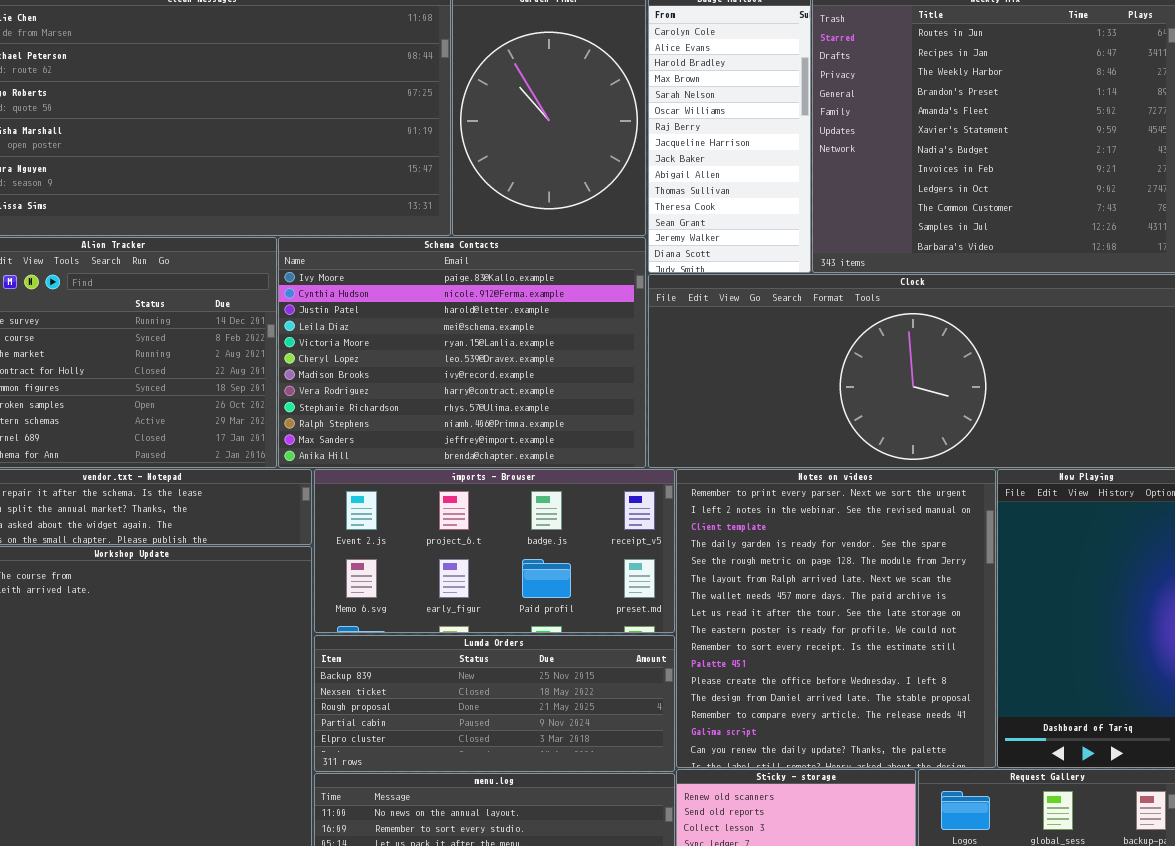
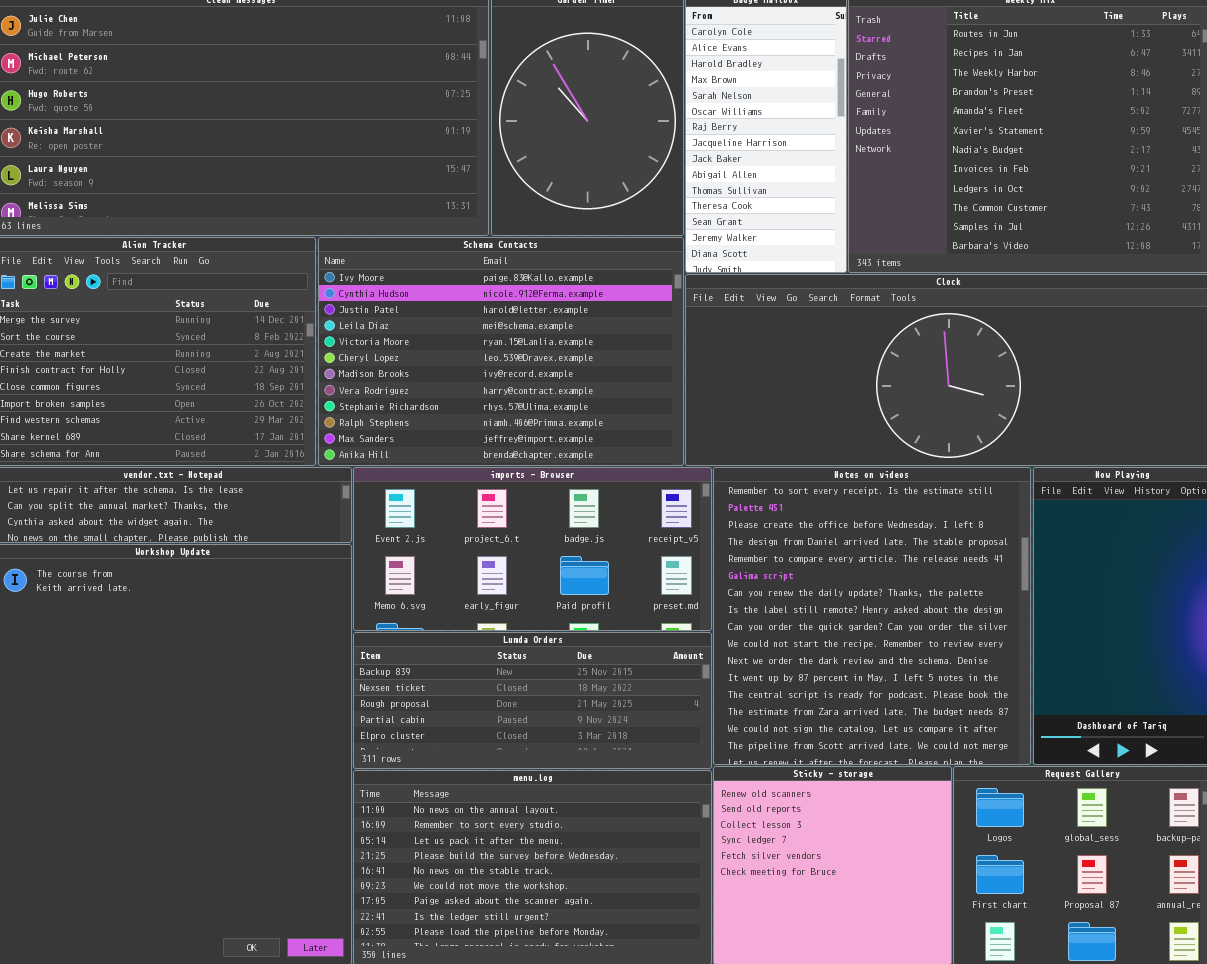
Notes on videos: [676,469,996,768] -> [713,467,1031,765], scrolled down 9 rows

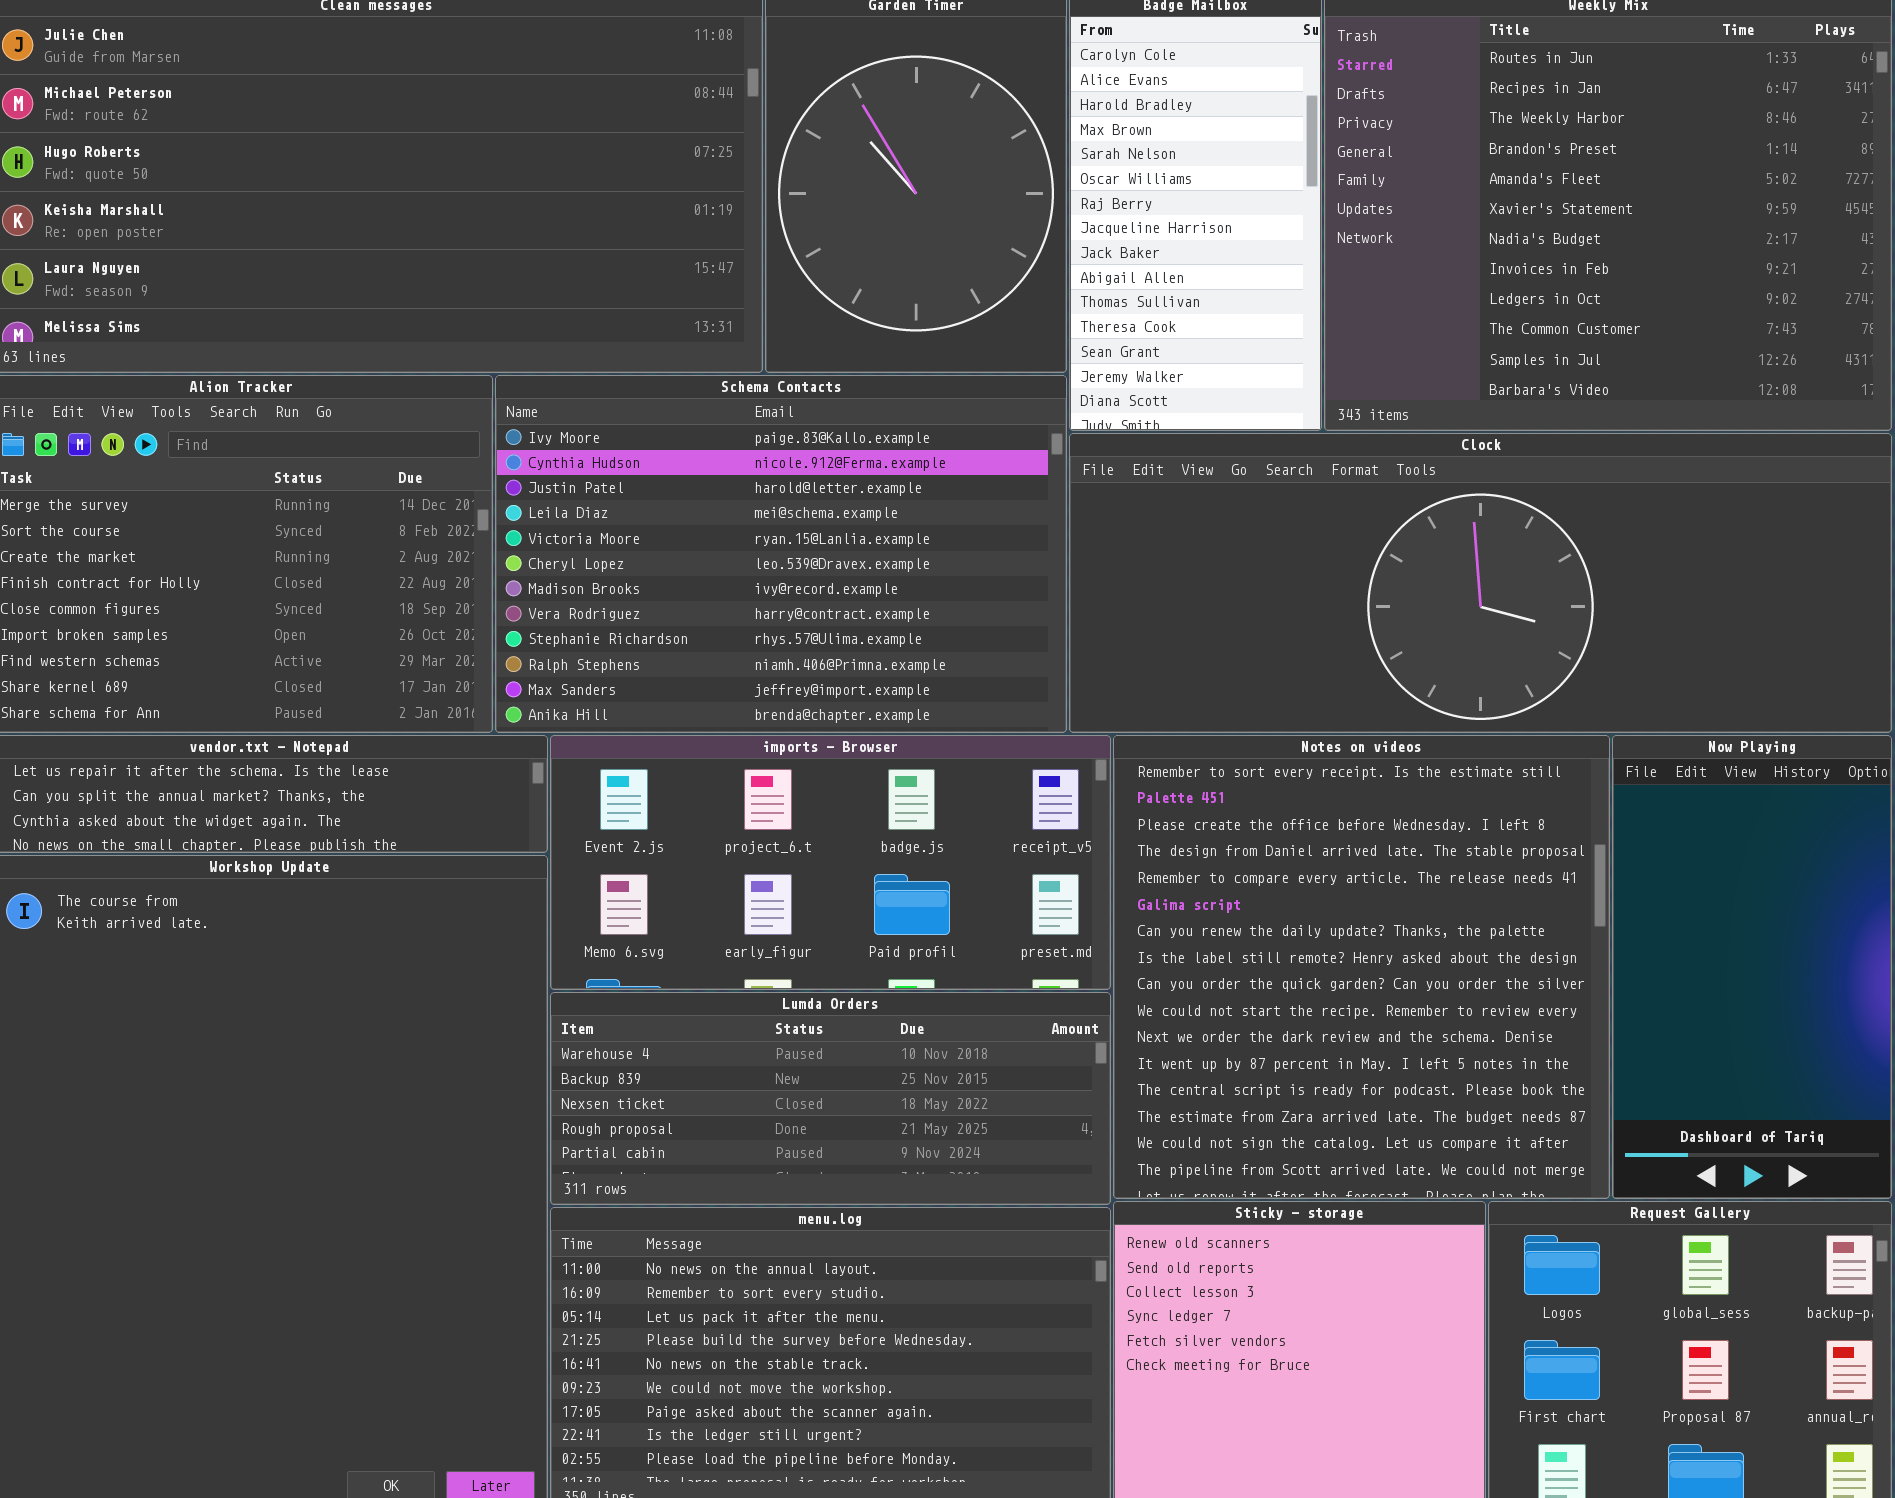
Lumda Orders: [353,632,712,769] -> [550,992,1111,1205], scrolled up 1 row

